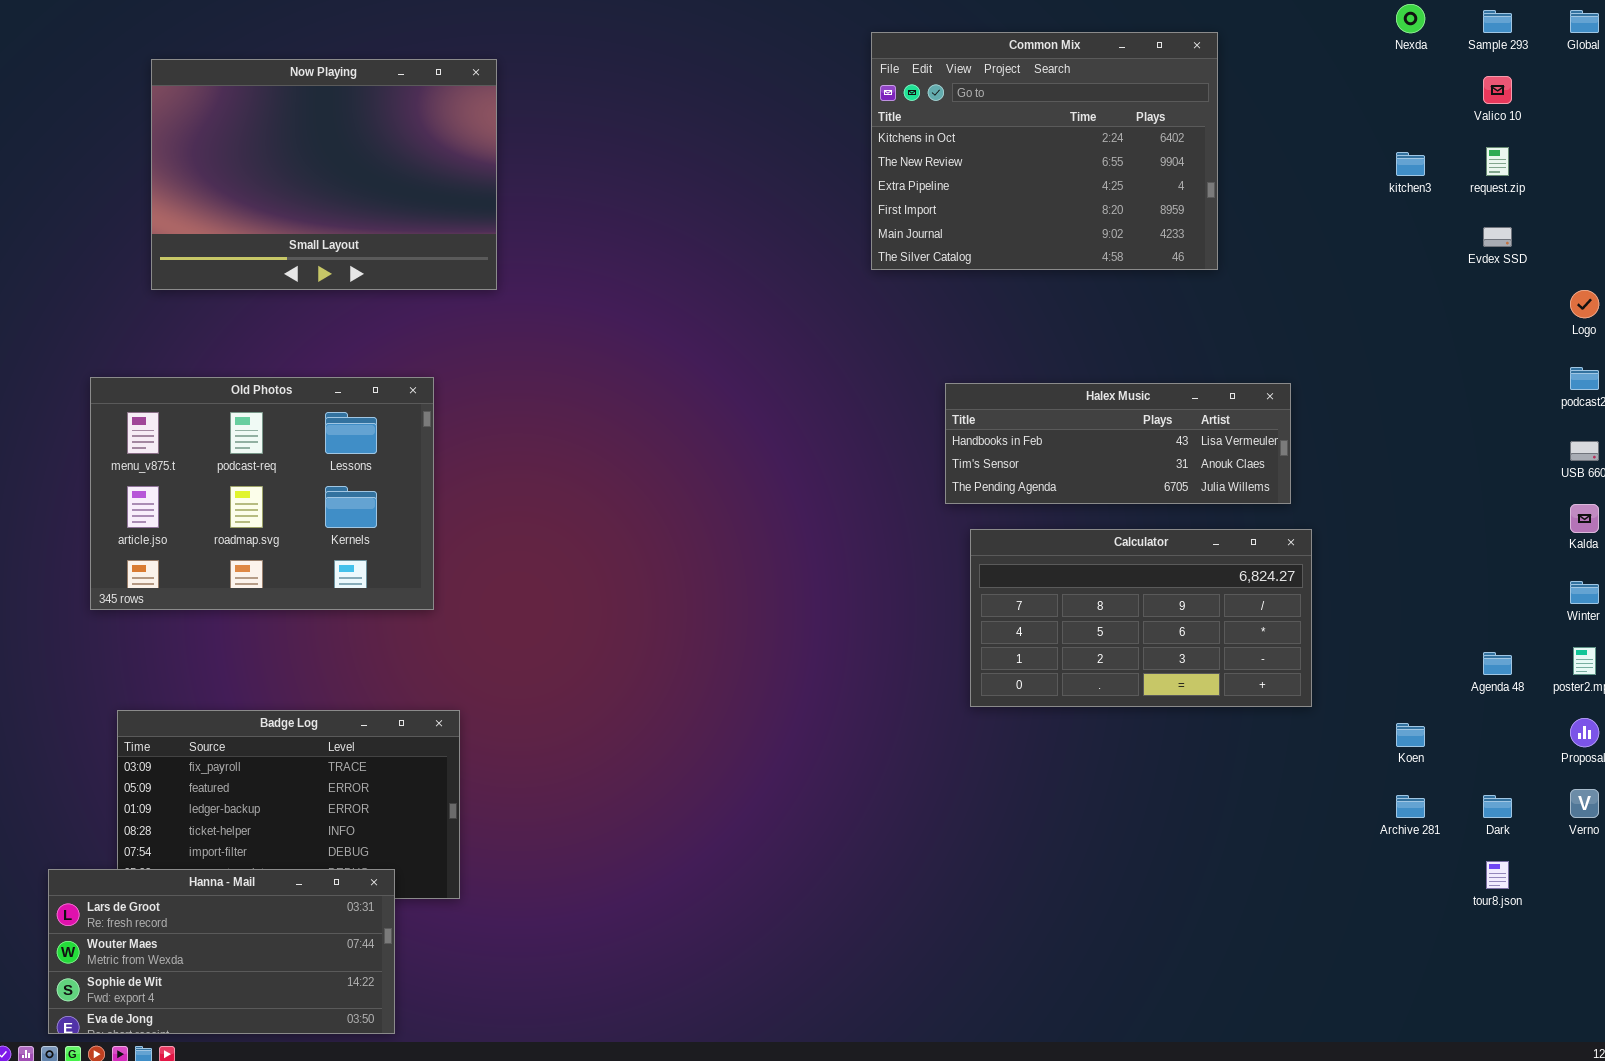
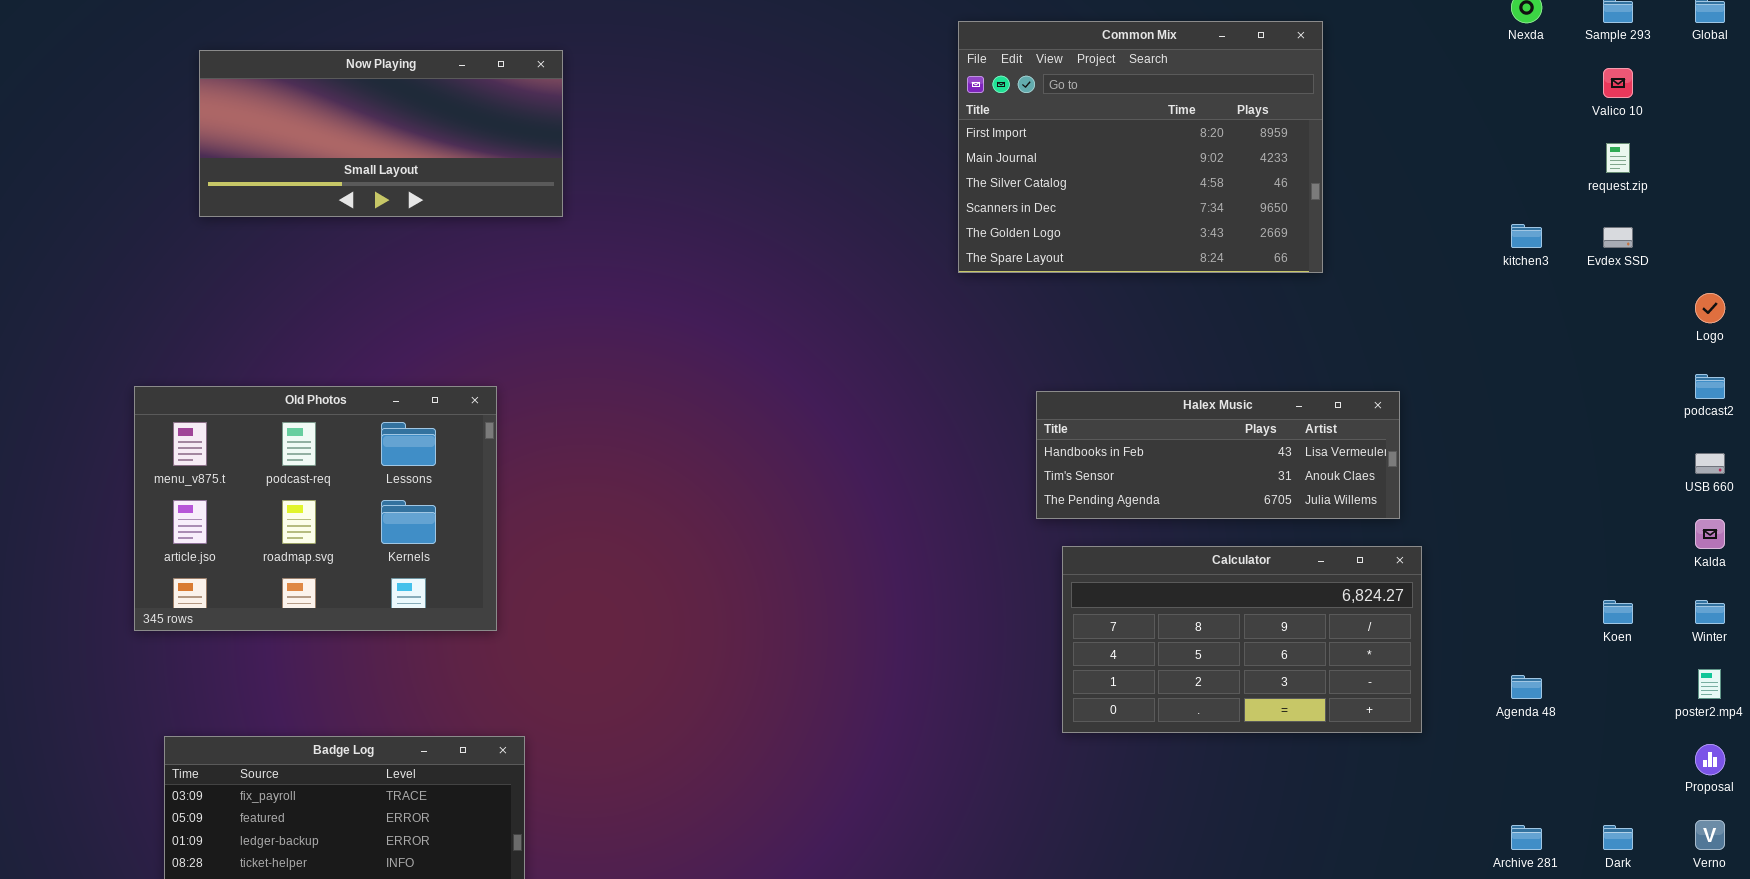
Common Mix: [871,32,1218,270] -> [958,21,1323,273], scrolled down 3 rows
Now Playing: [151,59,497,290] -> [199,50,563,217], resized
kitchen3: [1396,152,1425,176] -> [1511,224,1542,248], moved
Agenda 48: [1483,652,1512,675] -> [1511,675,1542,699], moved
Koen: [1396,723,1425,747] -> [1603,600,1633,624], moved

